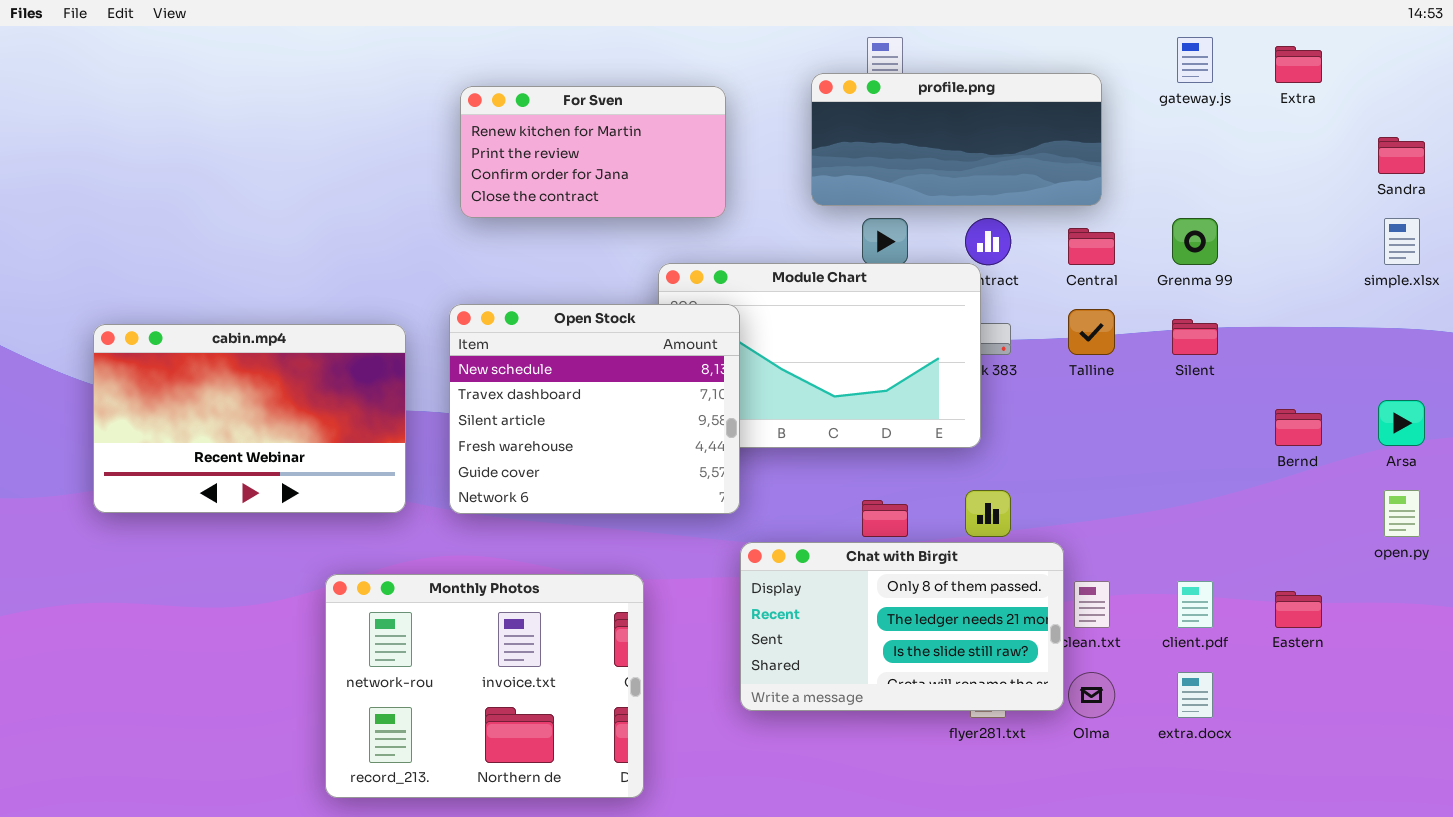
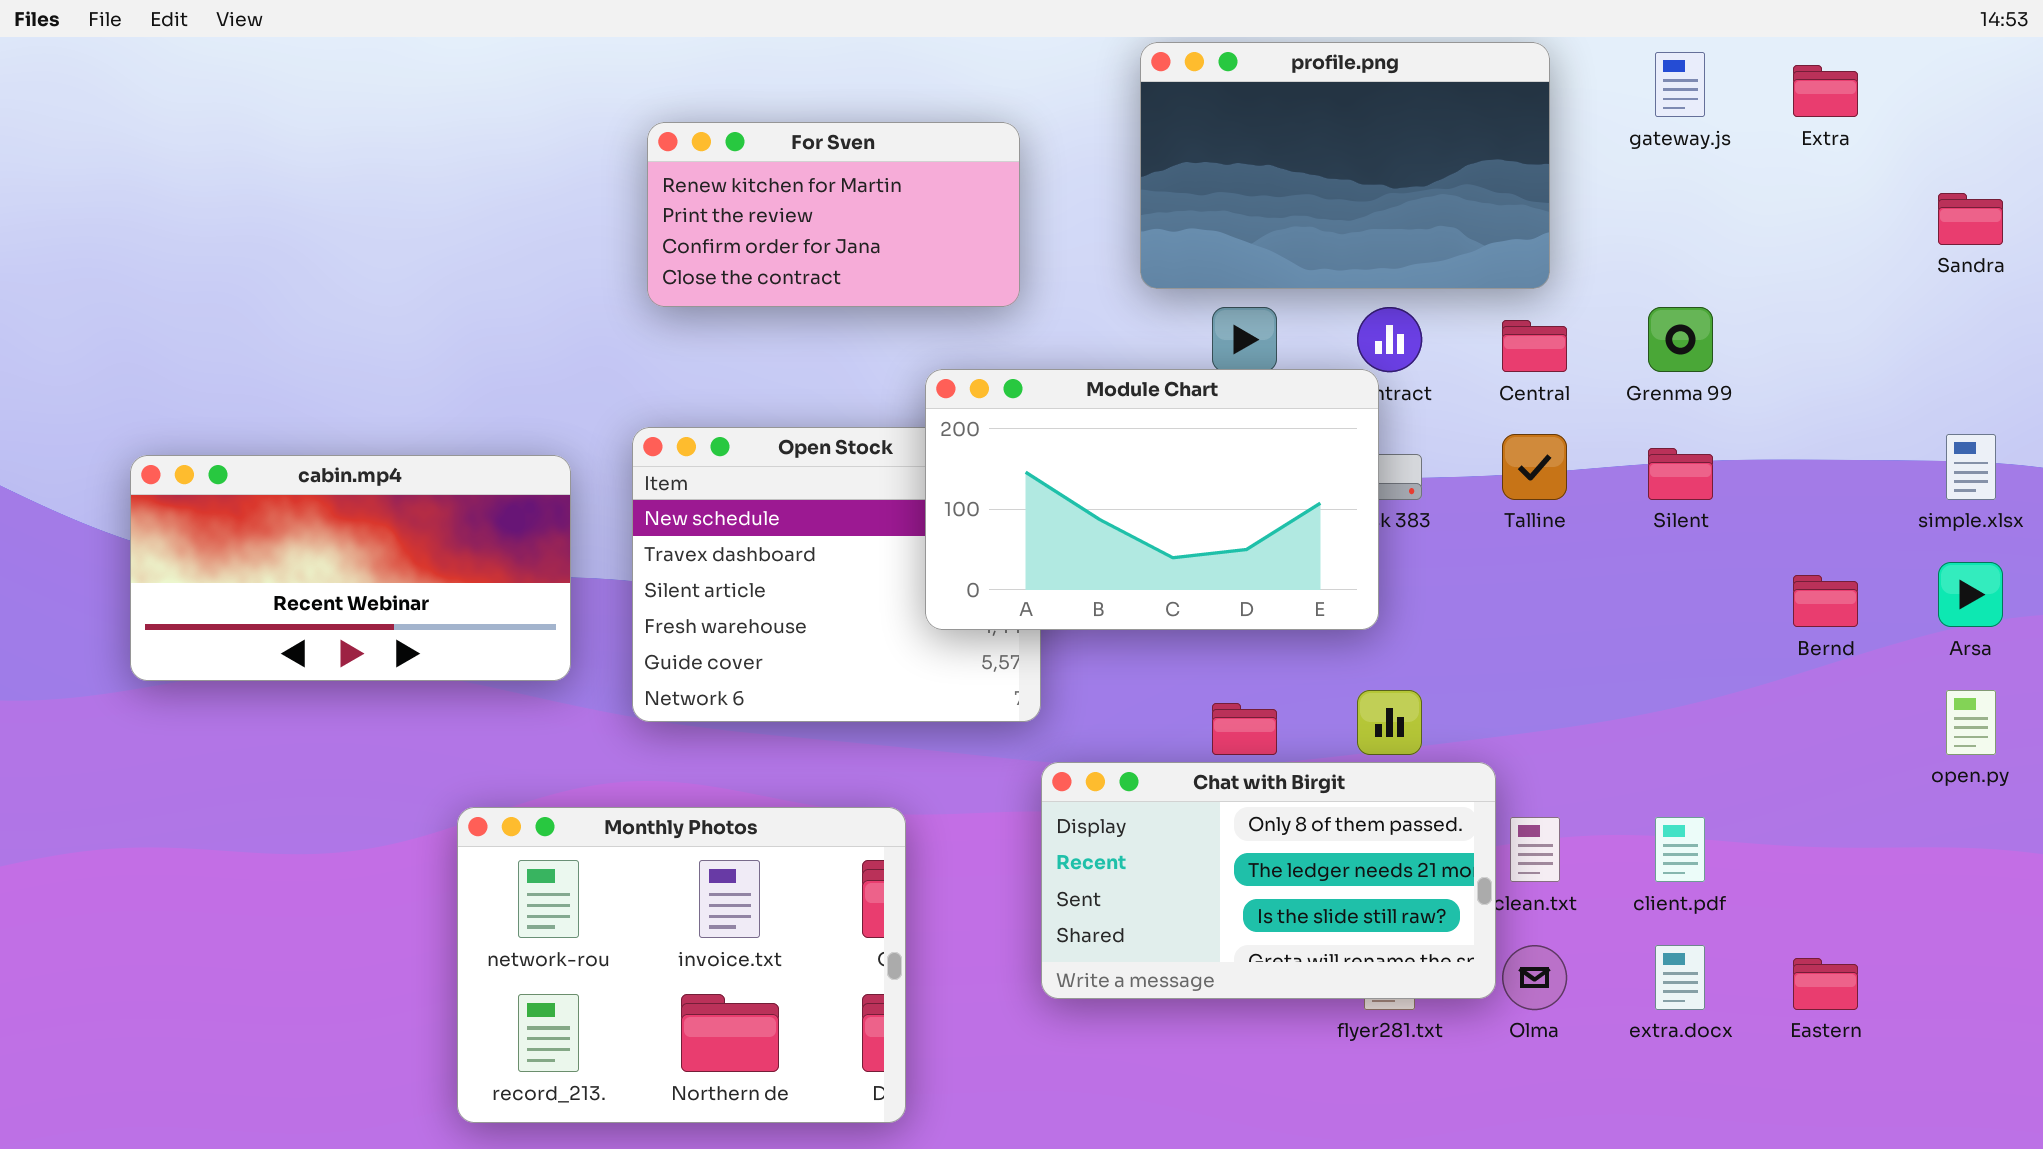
profile.png: [811,73,1102,206] -> [1140,42,1550,289], resized
simple.xlsx: [1384,218,1420,265] -> [1946,434,1996,500], moved
Module Chart: [658,263,981,448] -> [925,369,1379,630], raised
cabin.mp4: [93,324,406,513] -> [130,455,571,681], resized
Eastern: [1275,591,1322,628] -> [1793,958,1858,1010], moved

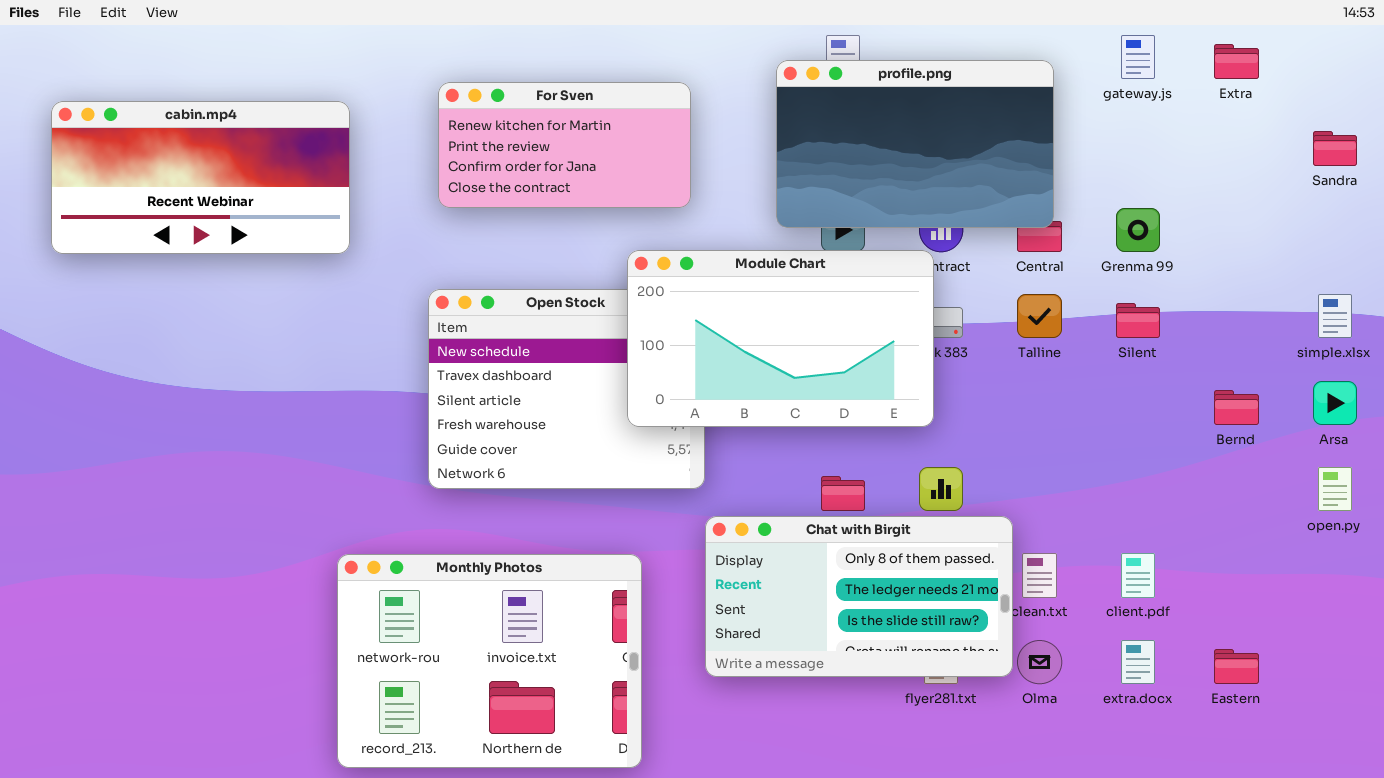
profile.png: [1140,42,1550,289] -> [776,60,1054,228], moved
cabin.mp4: [130,455,571,681] -> [51,101,350,254], moved
Monthly Photos: [457,807,906,1123] -> [337,554,642,768], moved

